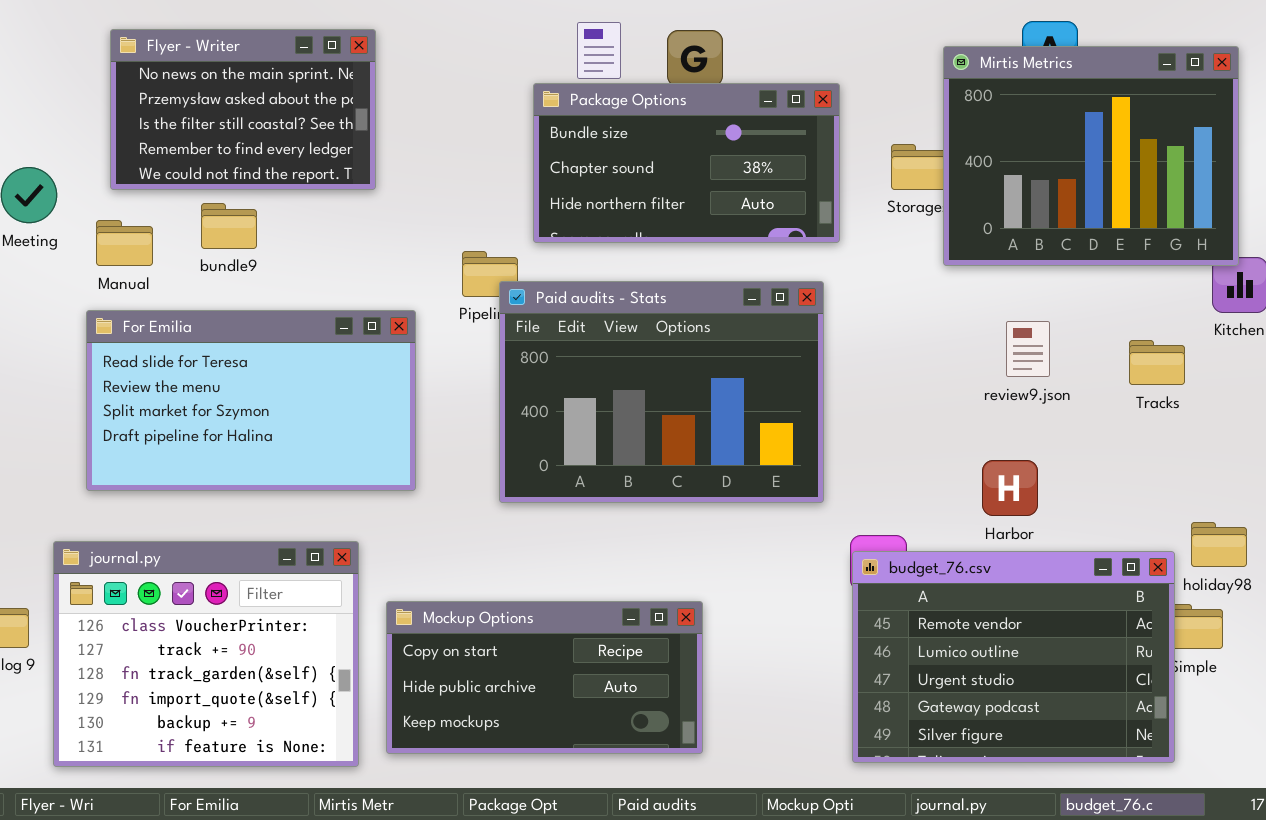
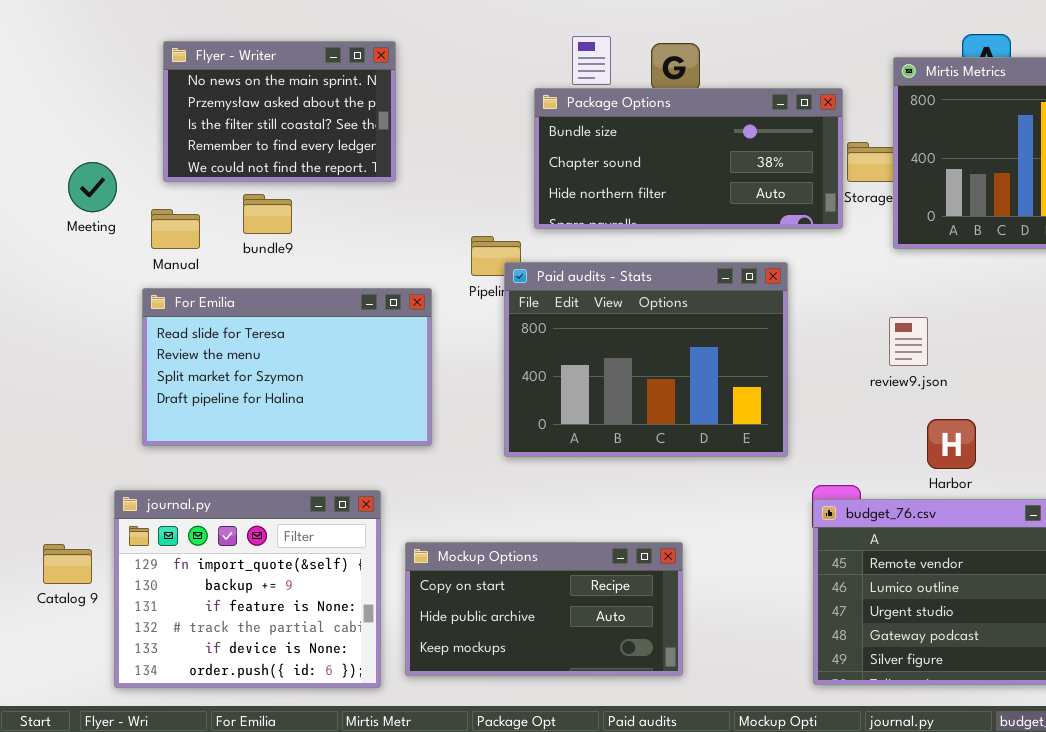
Package Options: [533,83,840,243] -> [534,88,843,229], resized
review9.json: [1006,321,1050,377] -> [889,317,928,366], moved
journal.py: [53,541,359,767] -> [114,490,381,688], scrolled down 3 rows

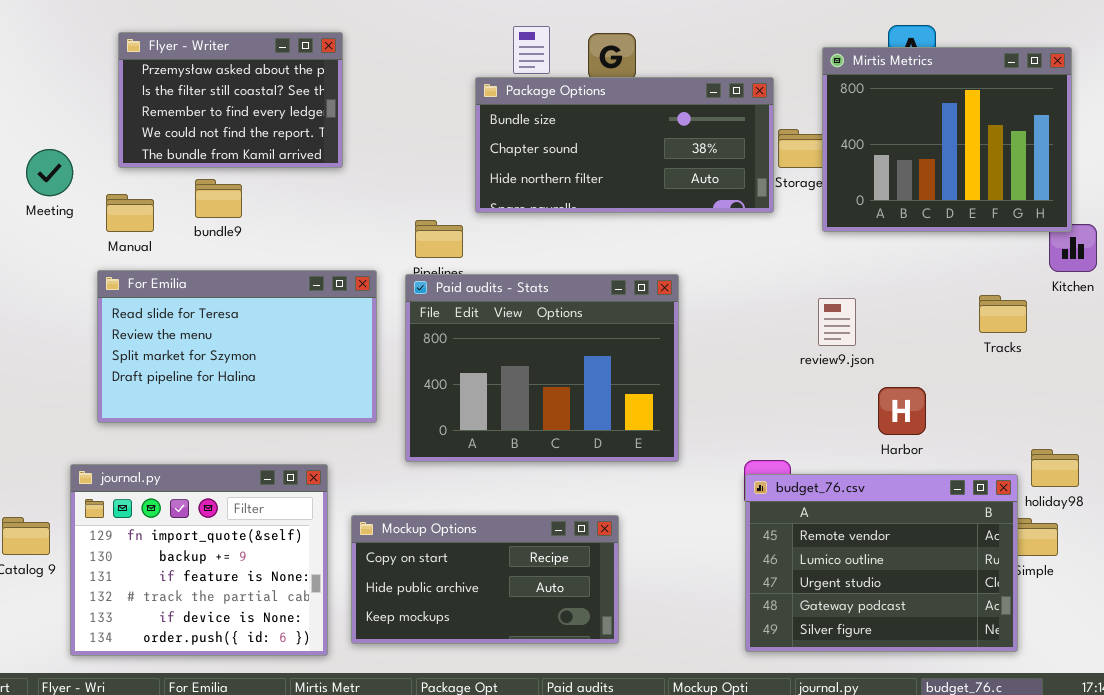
Flyer - Writer: [163,41,396,182] -> [118,32,343,168], scrolled down 1 row
Paid audits - Stats: [504,262,788,457] -> [405,274,679,462], moved
Harbor: [927,419,976,469] -> [878,387,926,435], moved

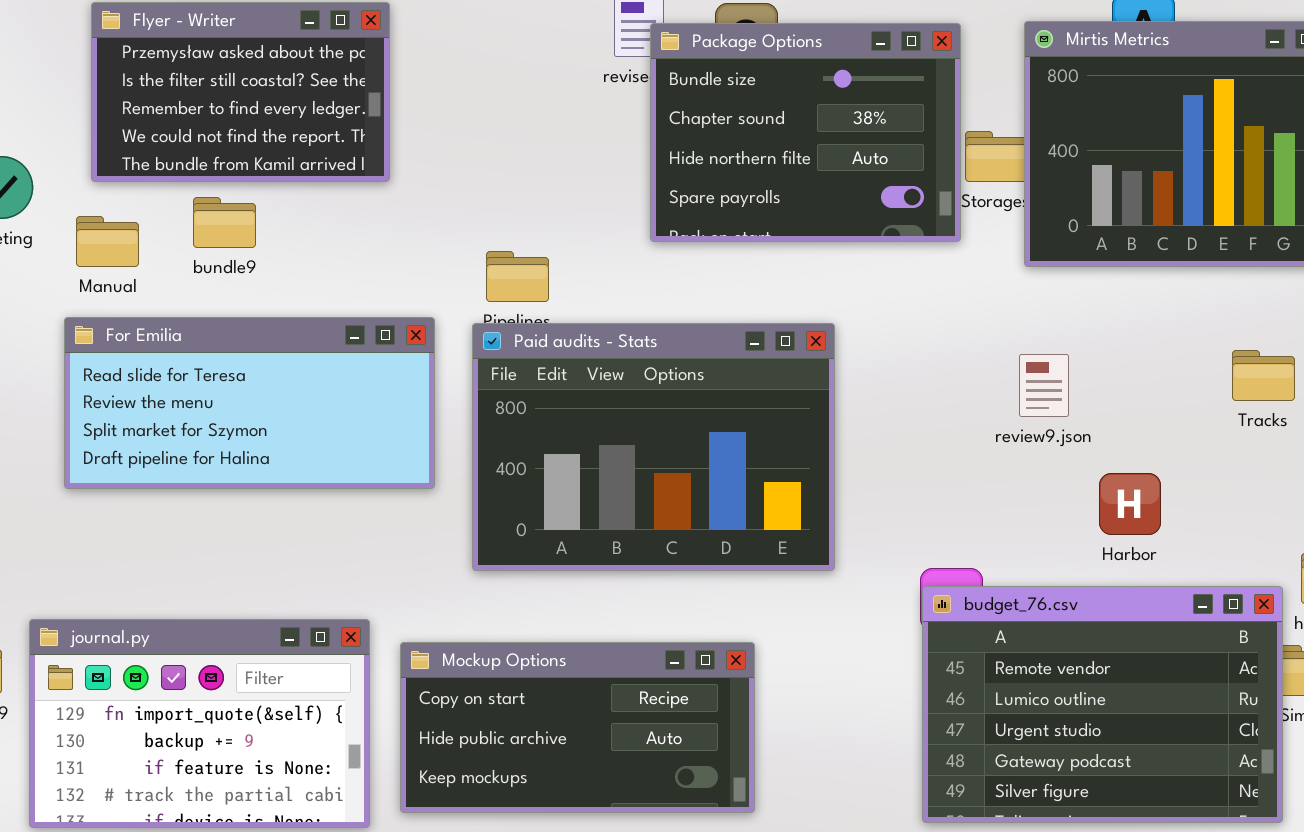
Package Options: [475,77,774,213] -> [650,23,961,242], resized
For Emilia: [97,270,377,423] -> [64,317,435,489], resized
journal.py: [70,464,328,656] -> [29,619,370,828], resized

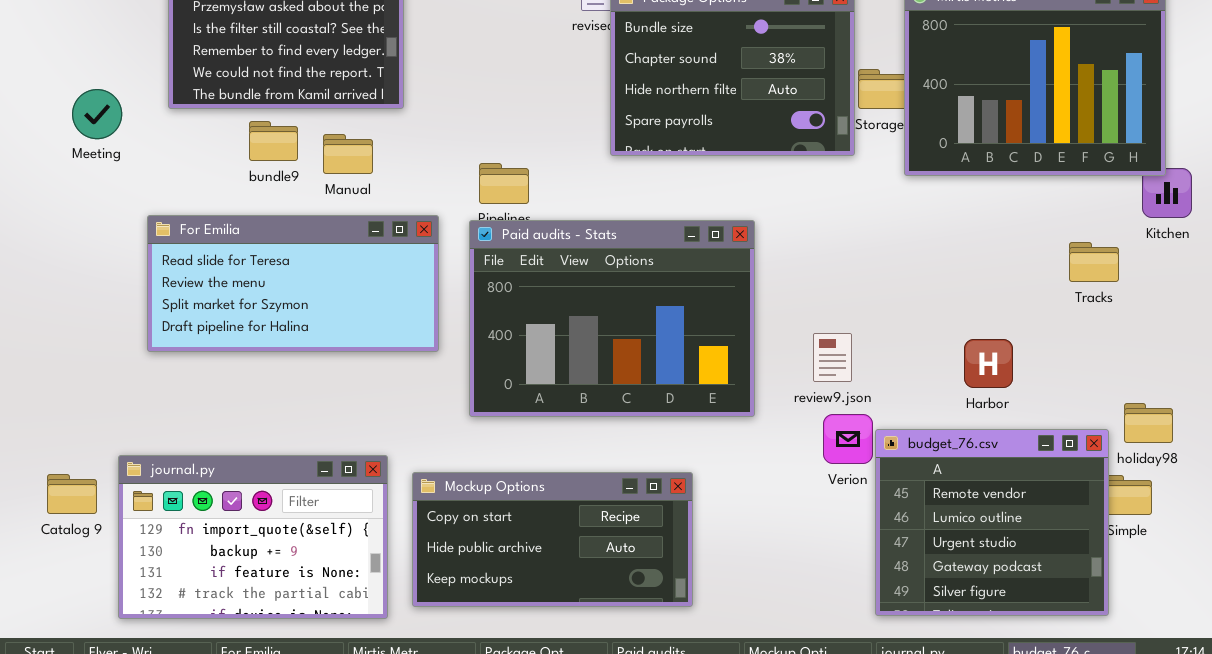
Manual: [76,216,139,267] -> [323,134,373,174], moved
review9.json: [1019,354,1069,417] -> [813,333,852,382], moved
budget_76.csv: [922,586,1283,823] -> [875,429,1109,616], resized

